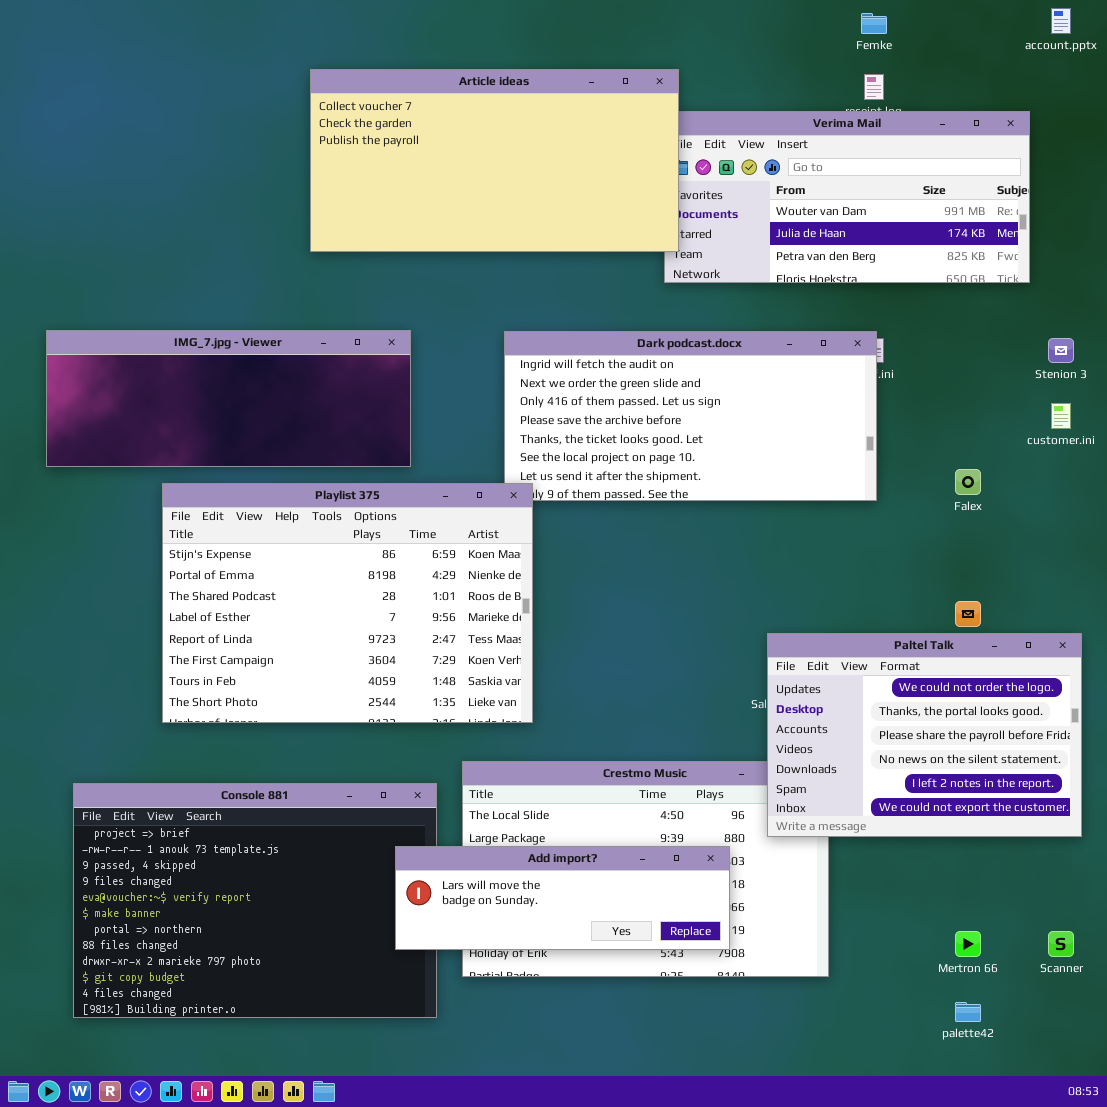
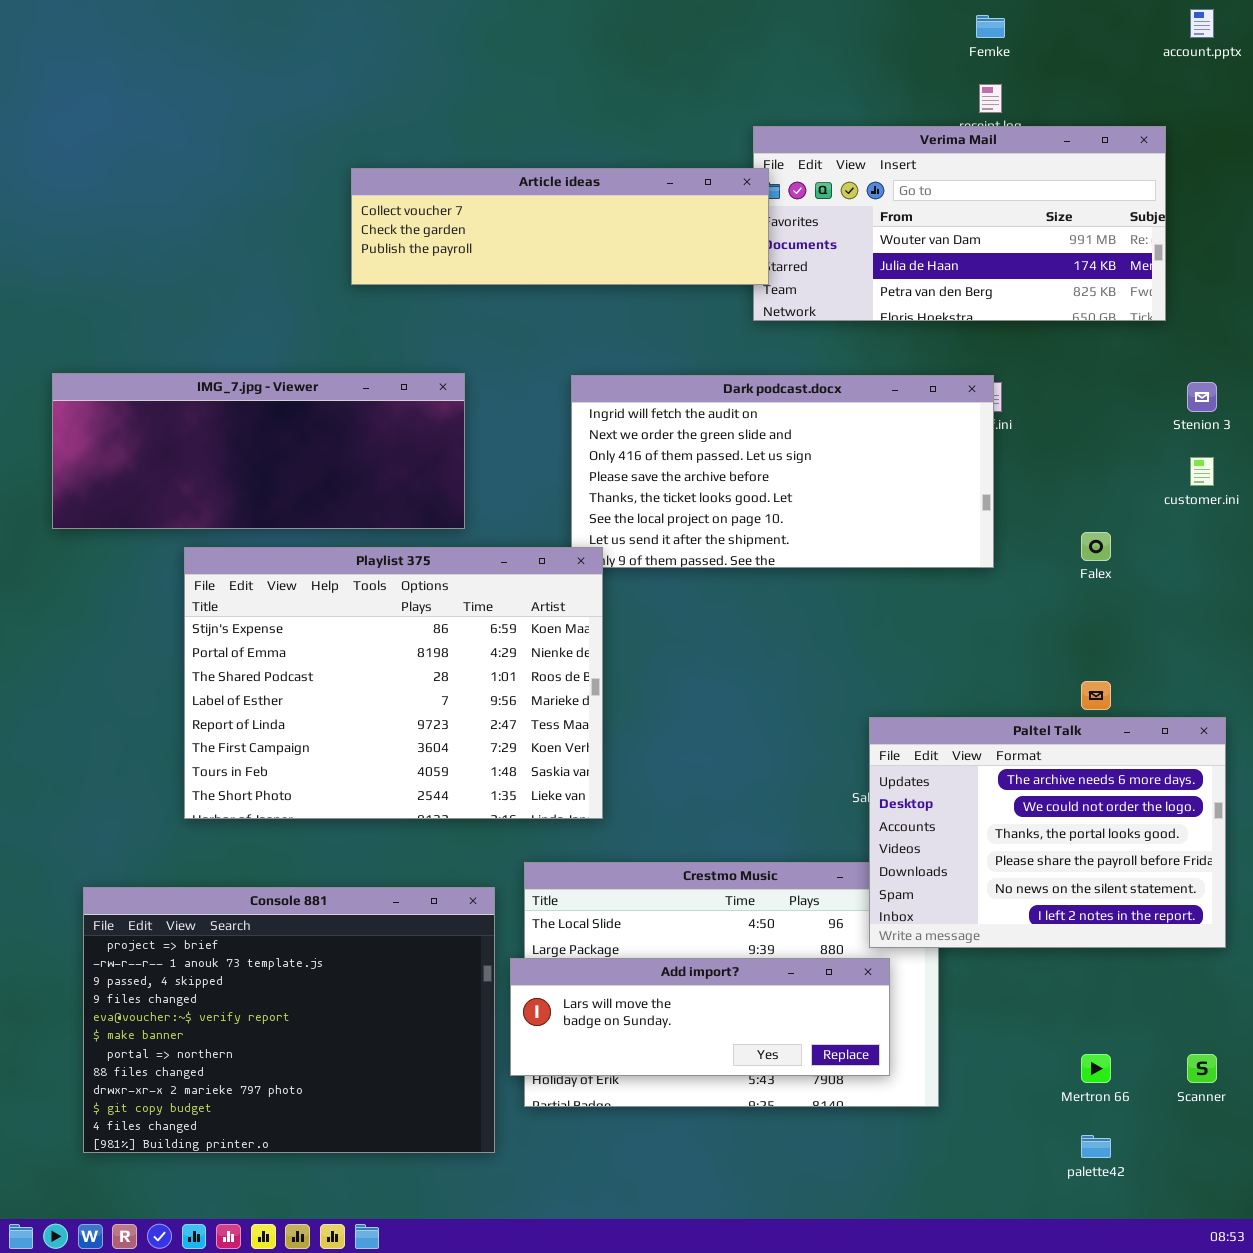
Article ideas: [310,69,679,252] -> [351,168,769,285], resized
Paltel Talk: [767,633,1082,837] -> [869,717,1226,948], scrolled up 1 row
Add import?: [395,846,730,950] -> [510,958,890,1076], moved

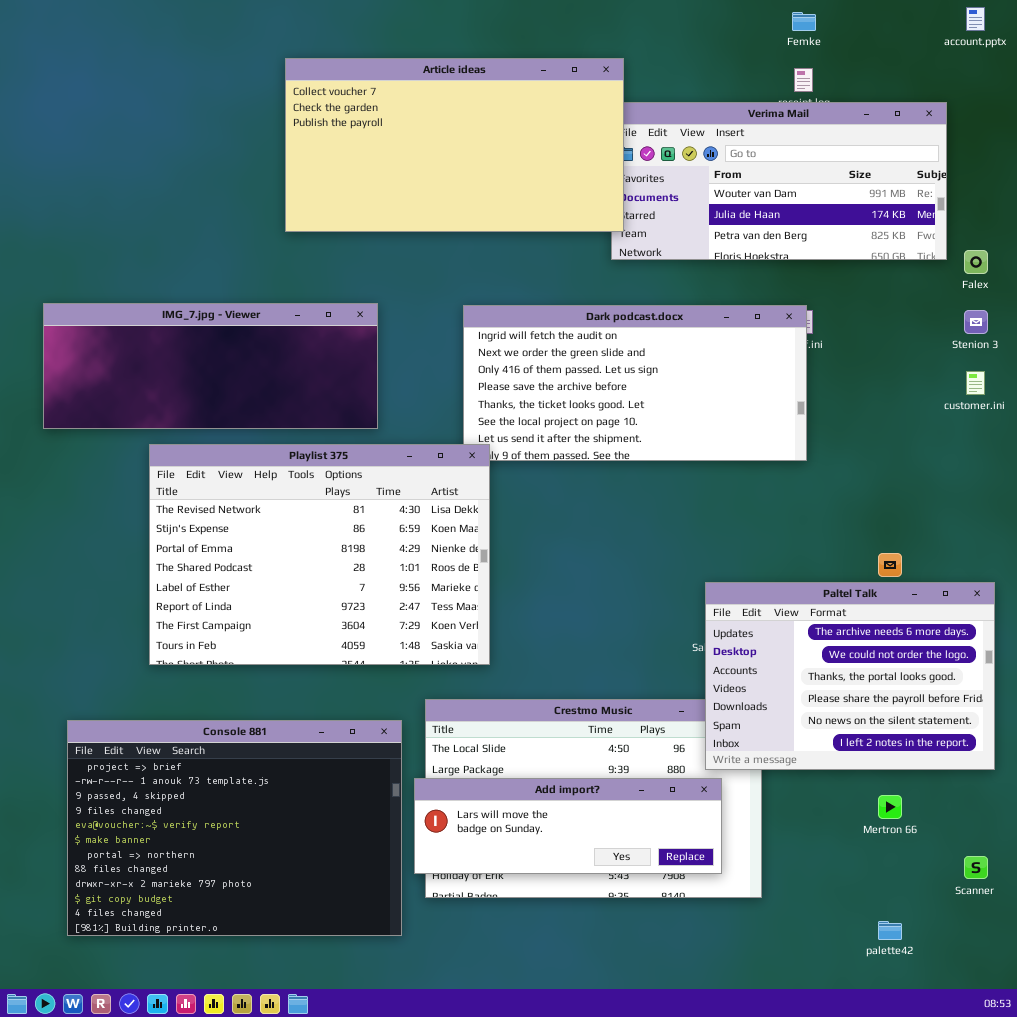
Article ideas: [351,168,769,285] -> [285,58,624,232], resized
Falex: [1081,532,1111,561] -> [964,250,988,274], moved
Playlist 375: [184,547,603,819] -> [149,444,490,665], scrolled up 1 row
Mertron 66: [1081,1054,1111,1083] -> [878,795,902,819], moved

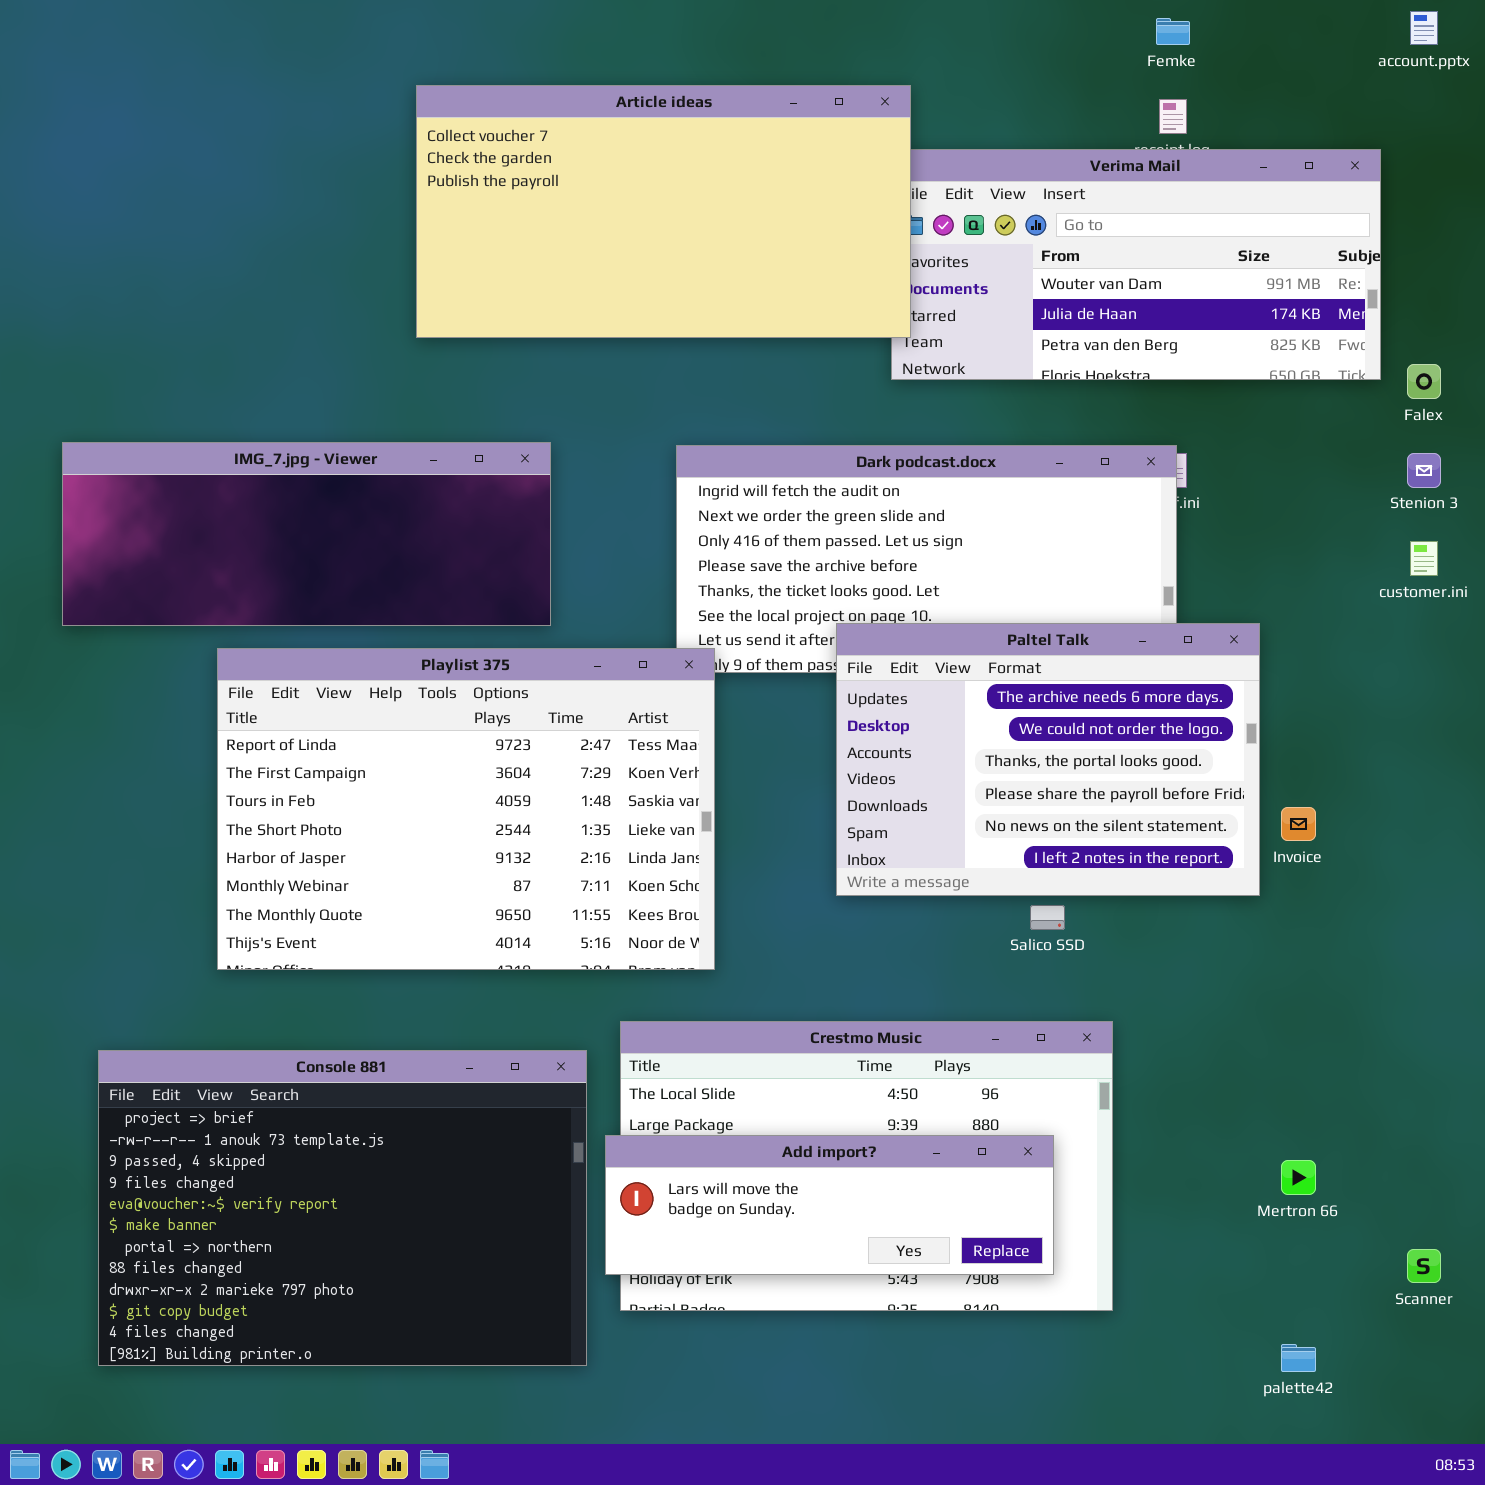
Playlist 375: [149,444,490,665] -> [217,648,715,970], scrolled down 5 rows
Paltel Talk: [705,582,995,770] -> [836,623,1260,896], moved

